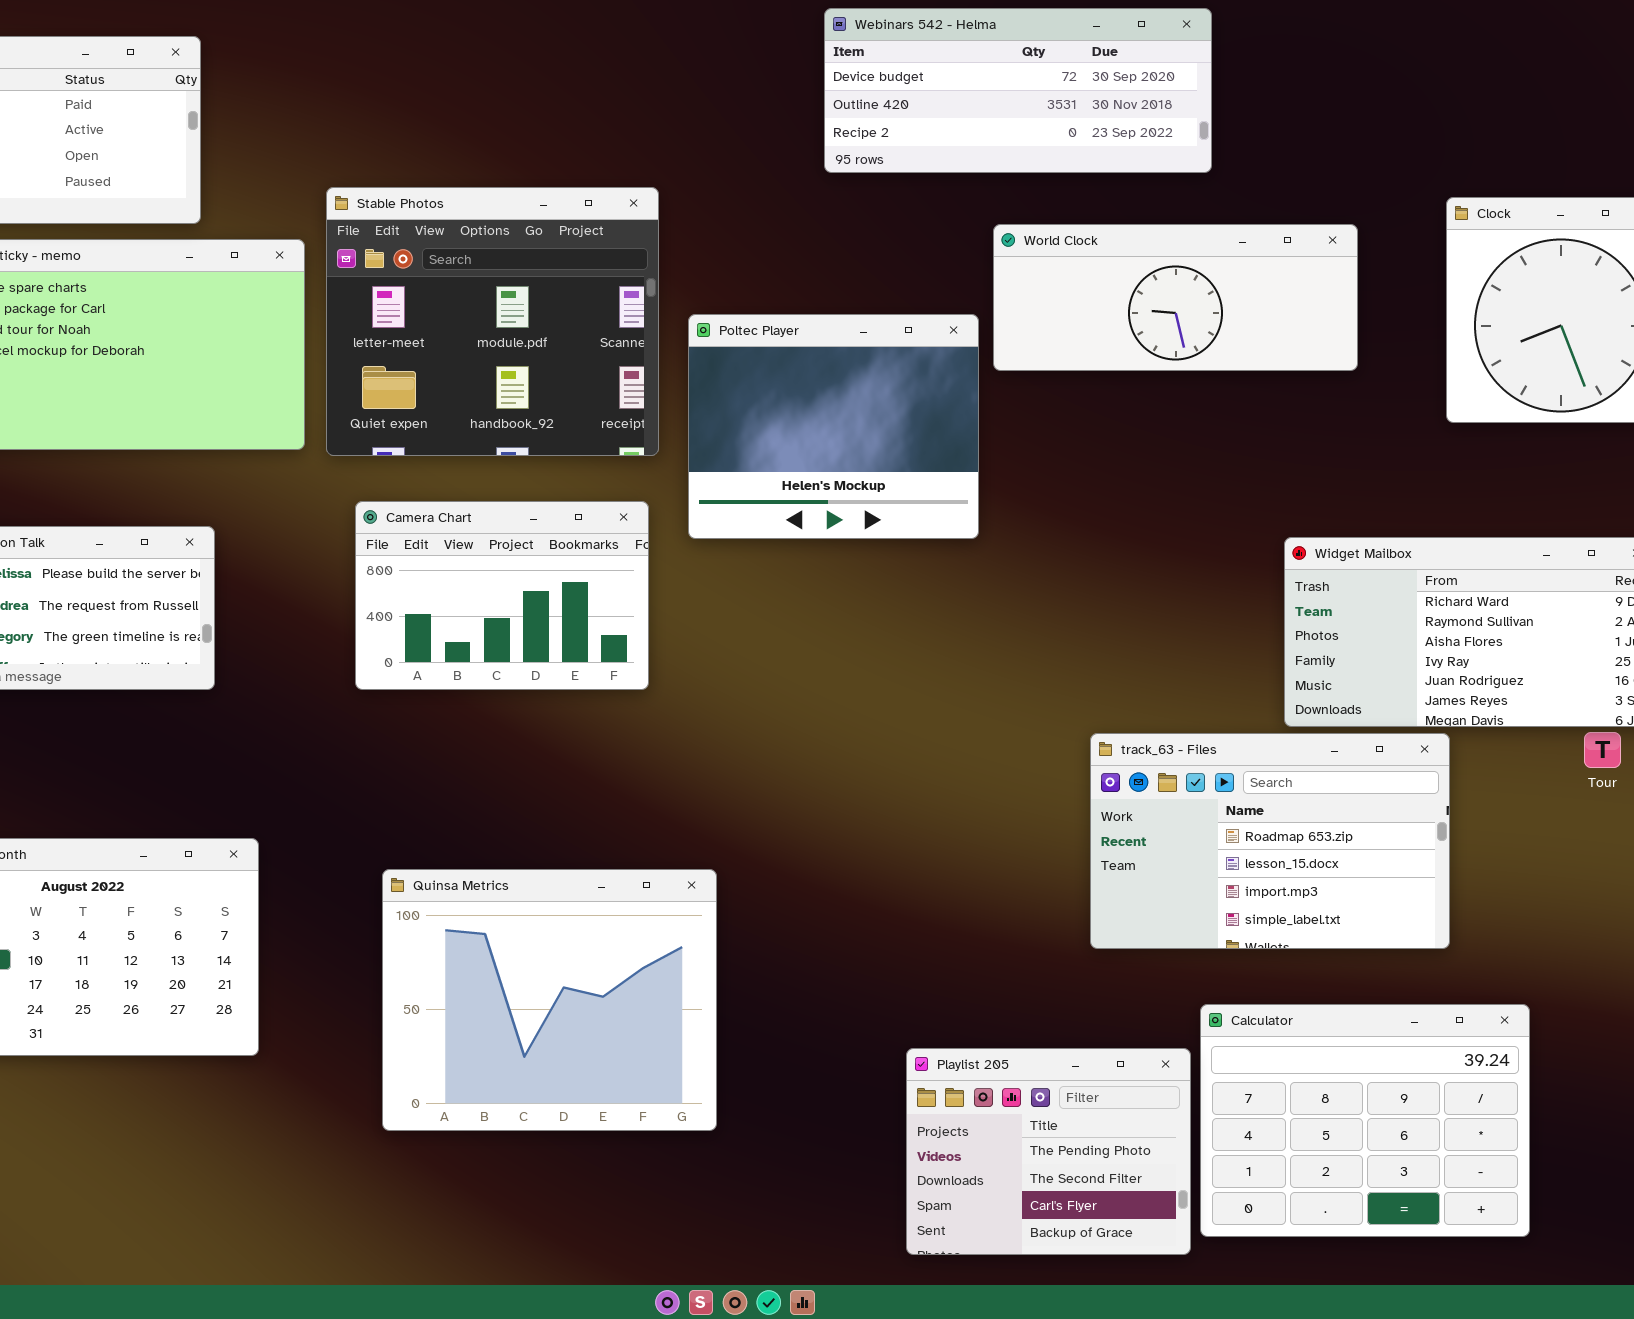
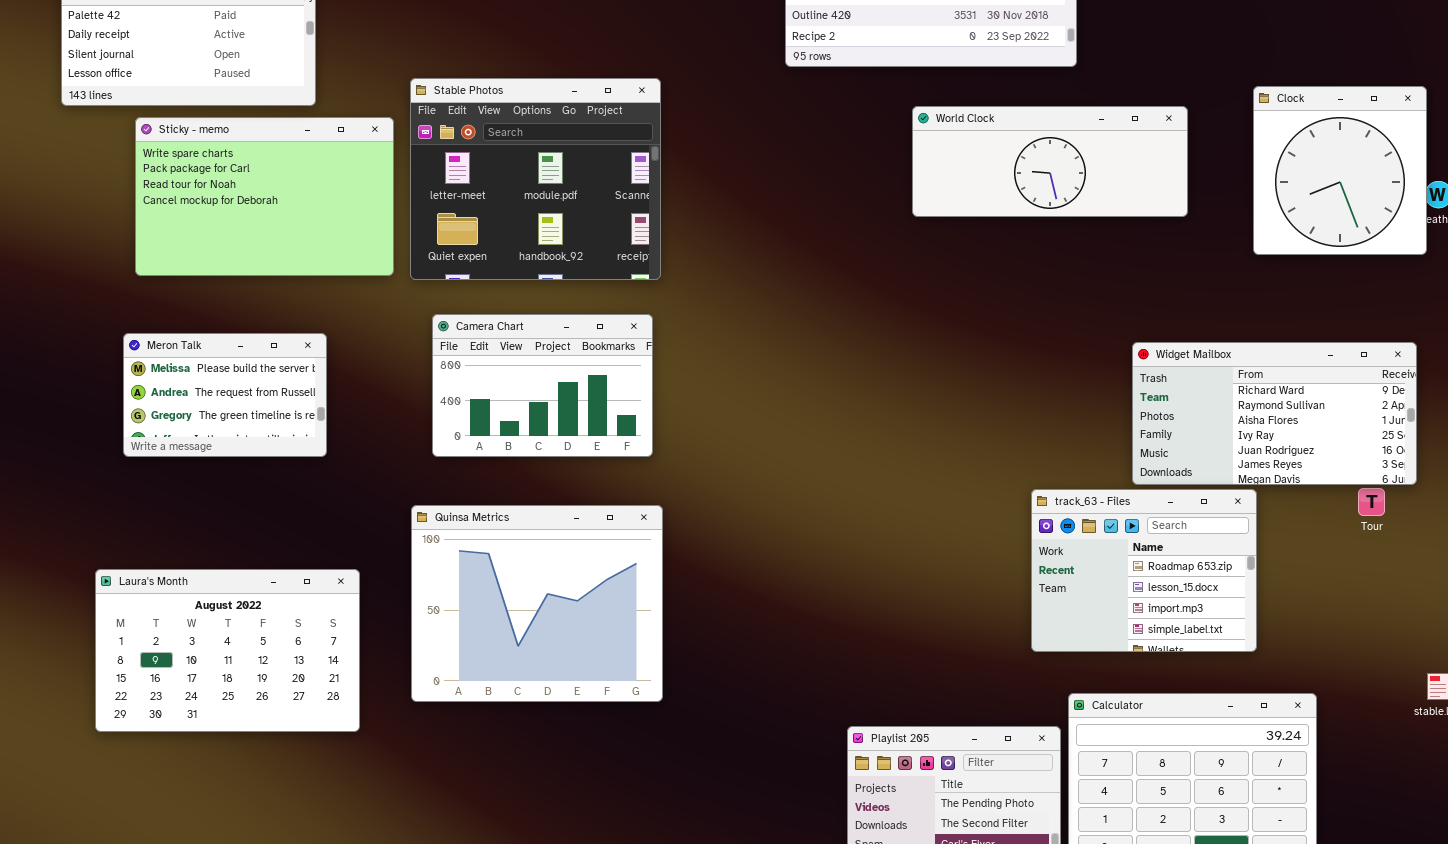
Poltec Player: [688,314,979,539] -> none, closed
track_63 - Files: [1090,733,1450,949] -> [1031,489,1257,652], resized
Quinsa Metrics: [382,869,717,1131] -> [411,505,663,702], moved

